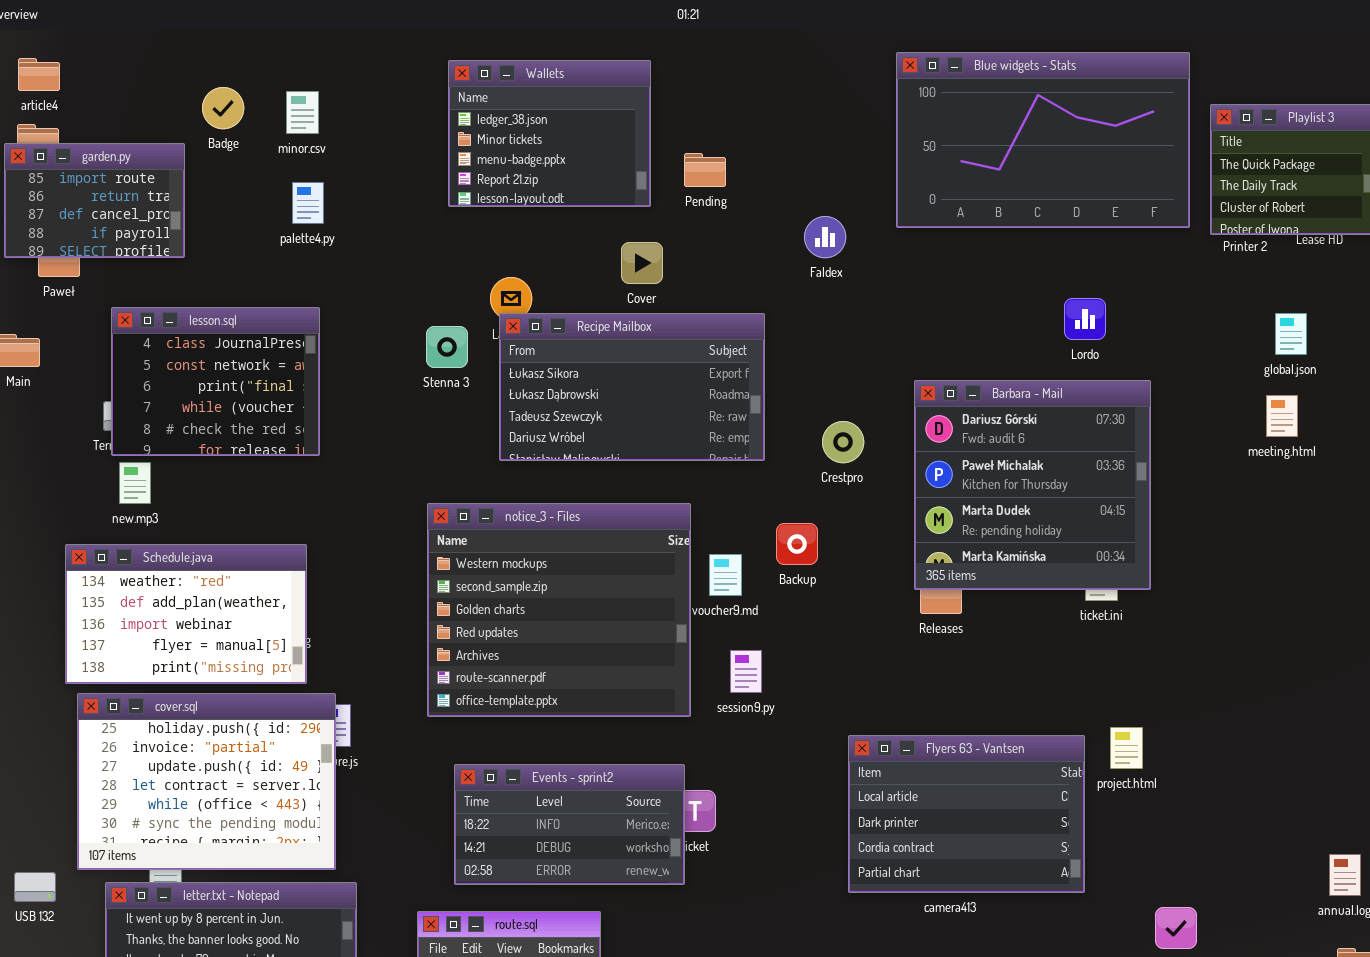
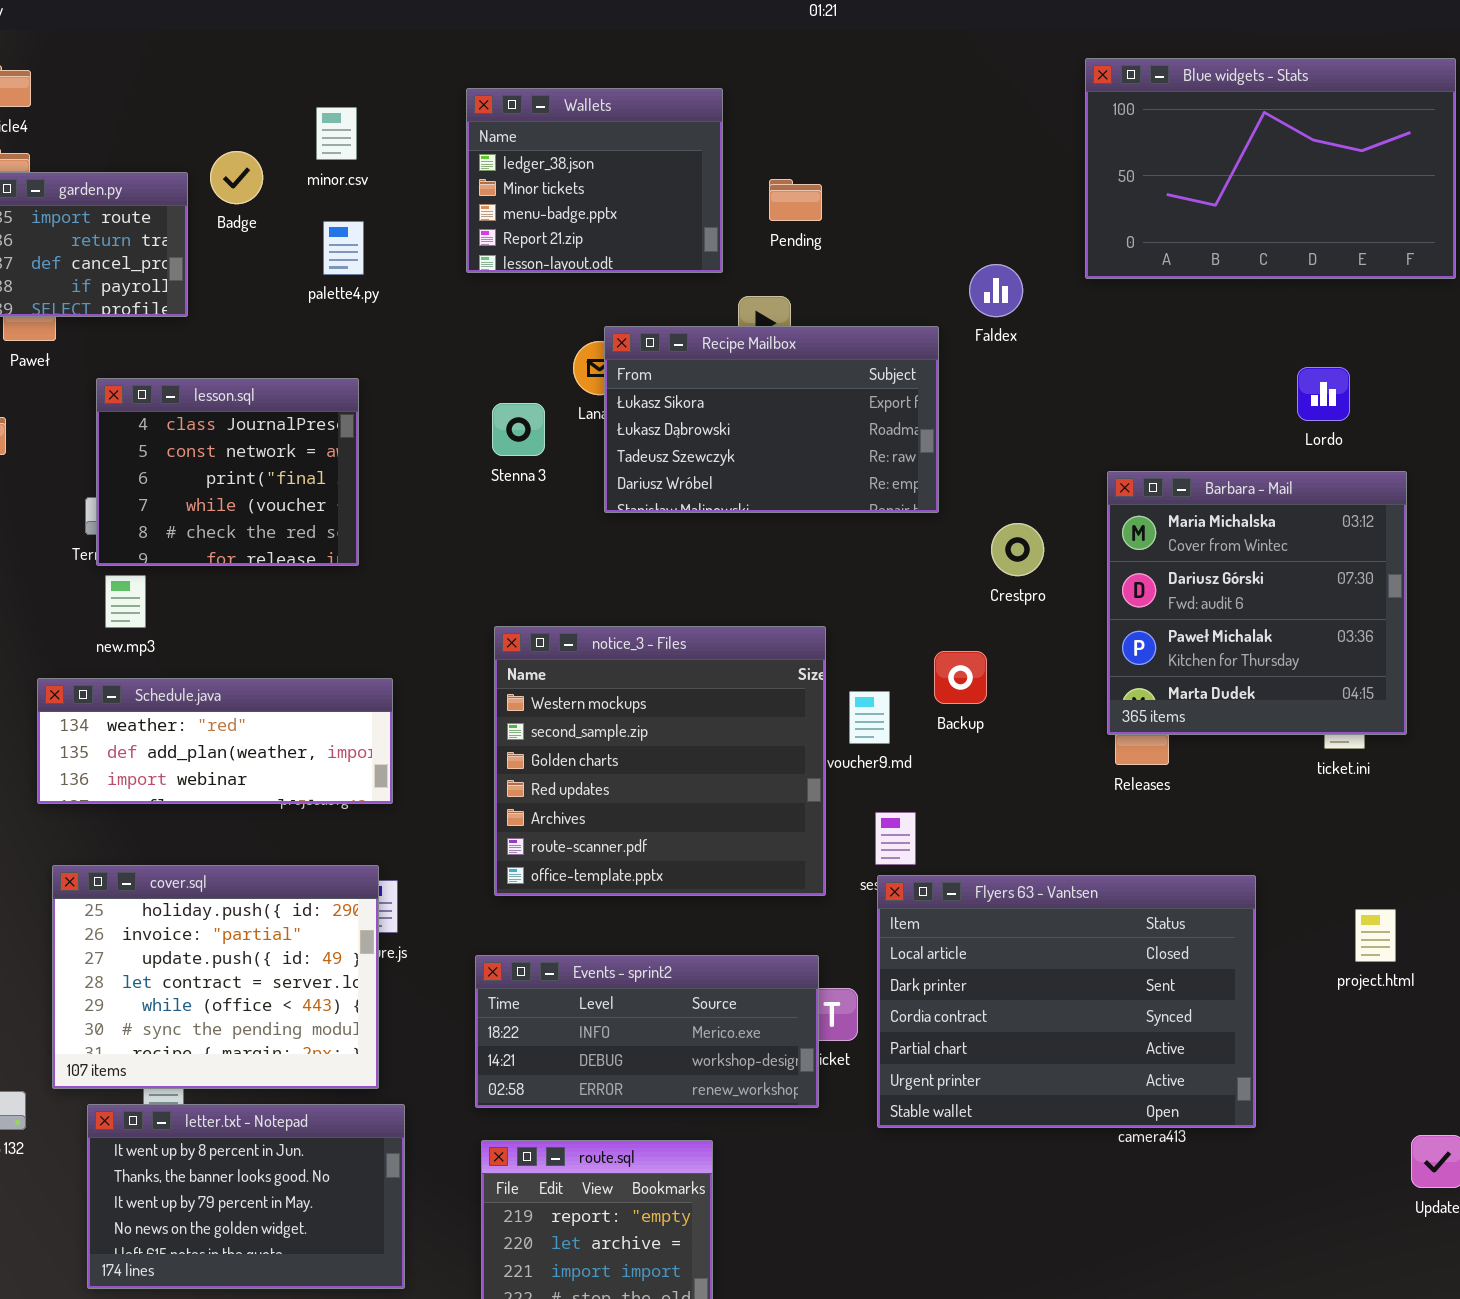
Wallets: [448,60,651,207] -> [466,88,723,273], moved
Badge: [202,87,244,129] -> [210,151,263,204], moved
Pending: [684,153,726,187] -> [769,179,822,221], moved
Recipe Mailbox: [499,313,765,461] -> [604,326,939,513], moved
Barbara - Mail: [914,380,1151,590] -> [1107,471,1407,735], scrolled up 1 row
Schedule.java: [65,544,307,684] -> [37,678,393,804], resized
Flyers 63 - Vantsen: [848,735,1085,893] -> [877,875,1256,1128], moved, resized
Events - sprint2: [454,764,685,885] -> [475,955,819,1108], resized

